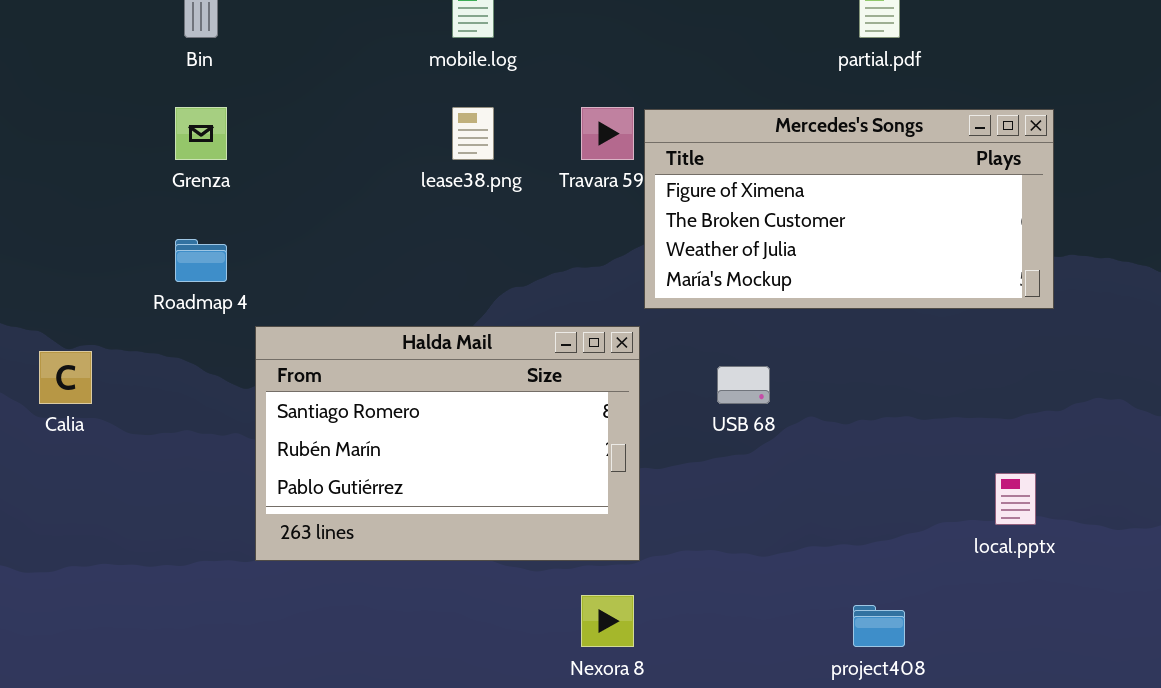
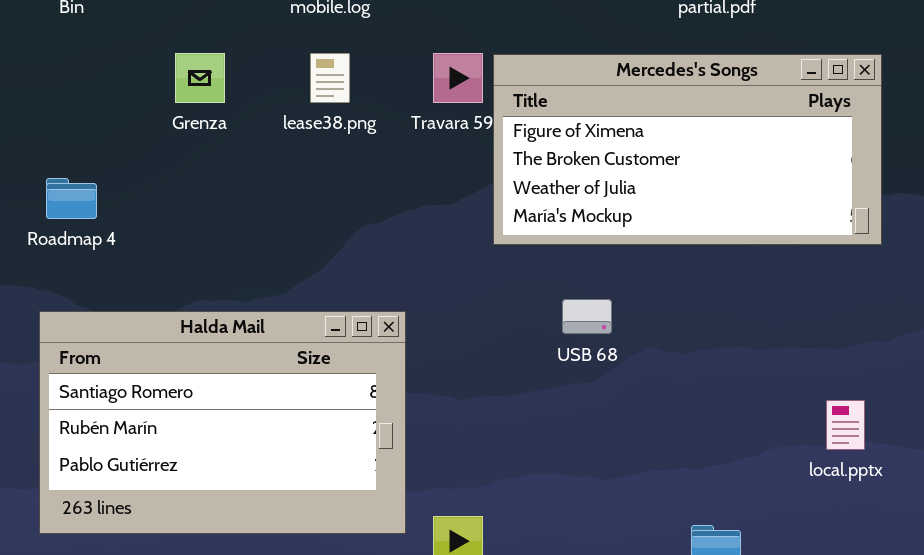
Grenza: [175,107,227,160] -> [175,53,225,103], moved
Halda Mail: [255,326,640,561] -> [39,311,406,534], moved

